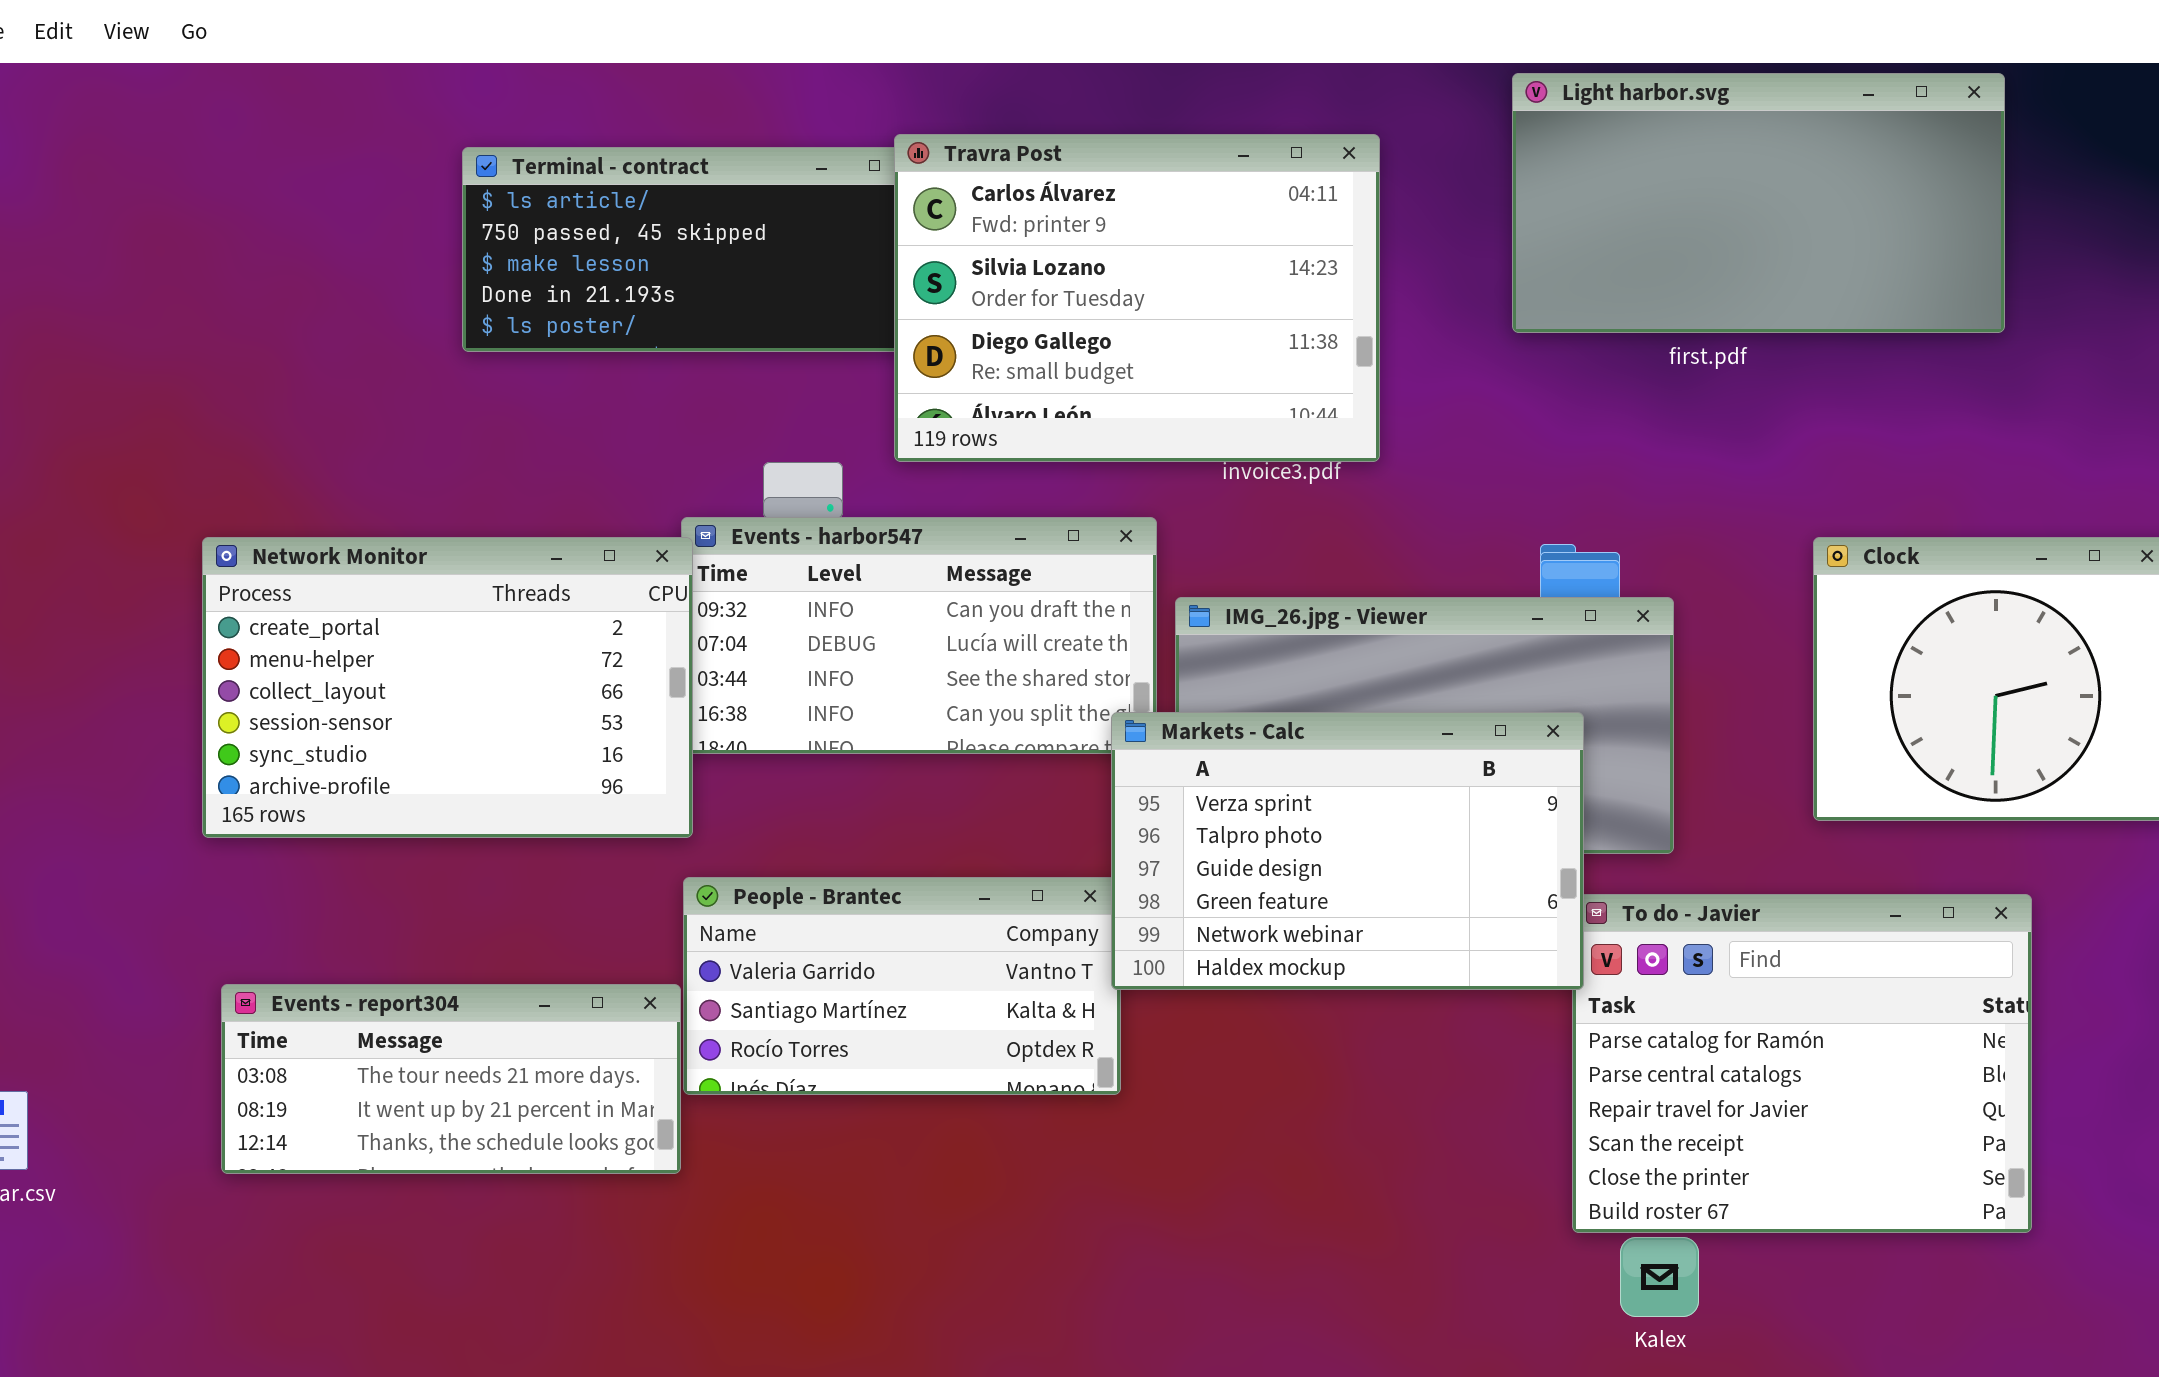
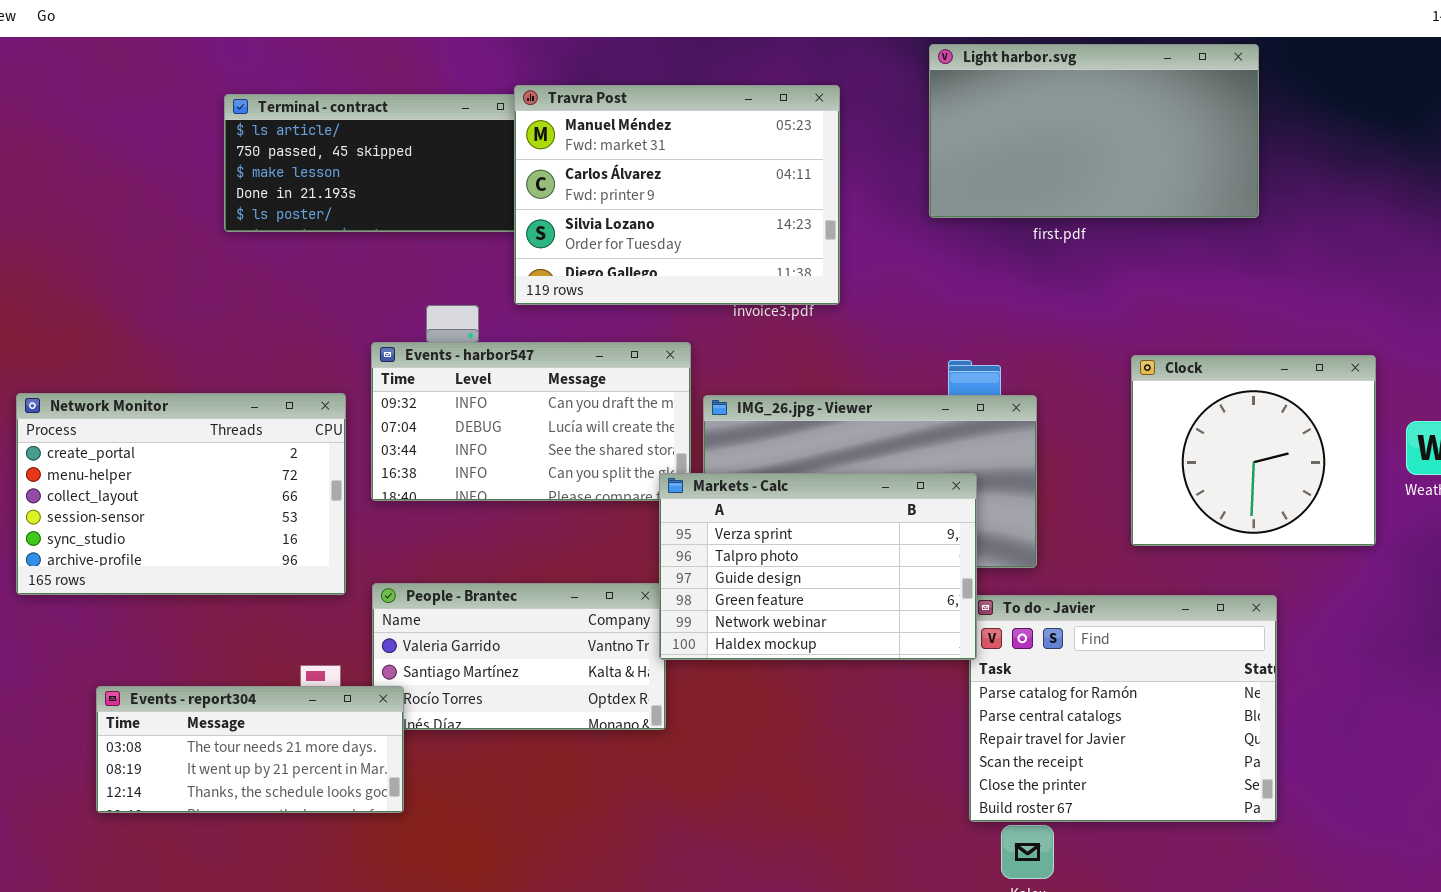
Travra Post: [894,134,1380,462] -> [514,85,840,305], scrolled up 1 row
Network Monitor: [202,537,693,838] -> [16,393,346,595], moved
Events - report304: [221,984,681,1174] -> [96,686,404,813], moved

